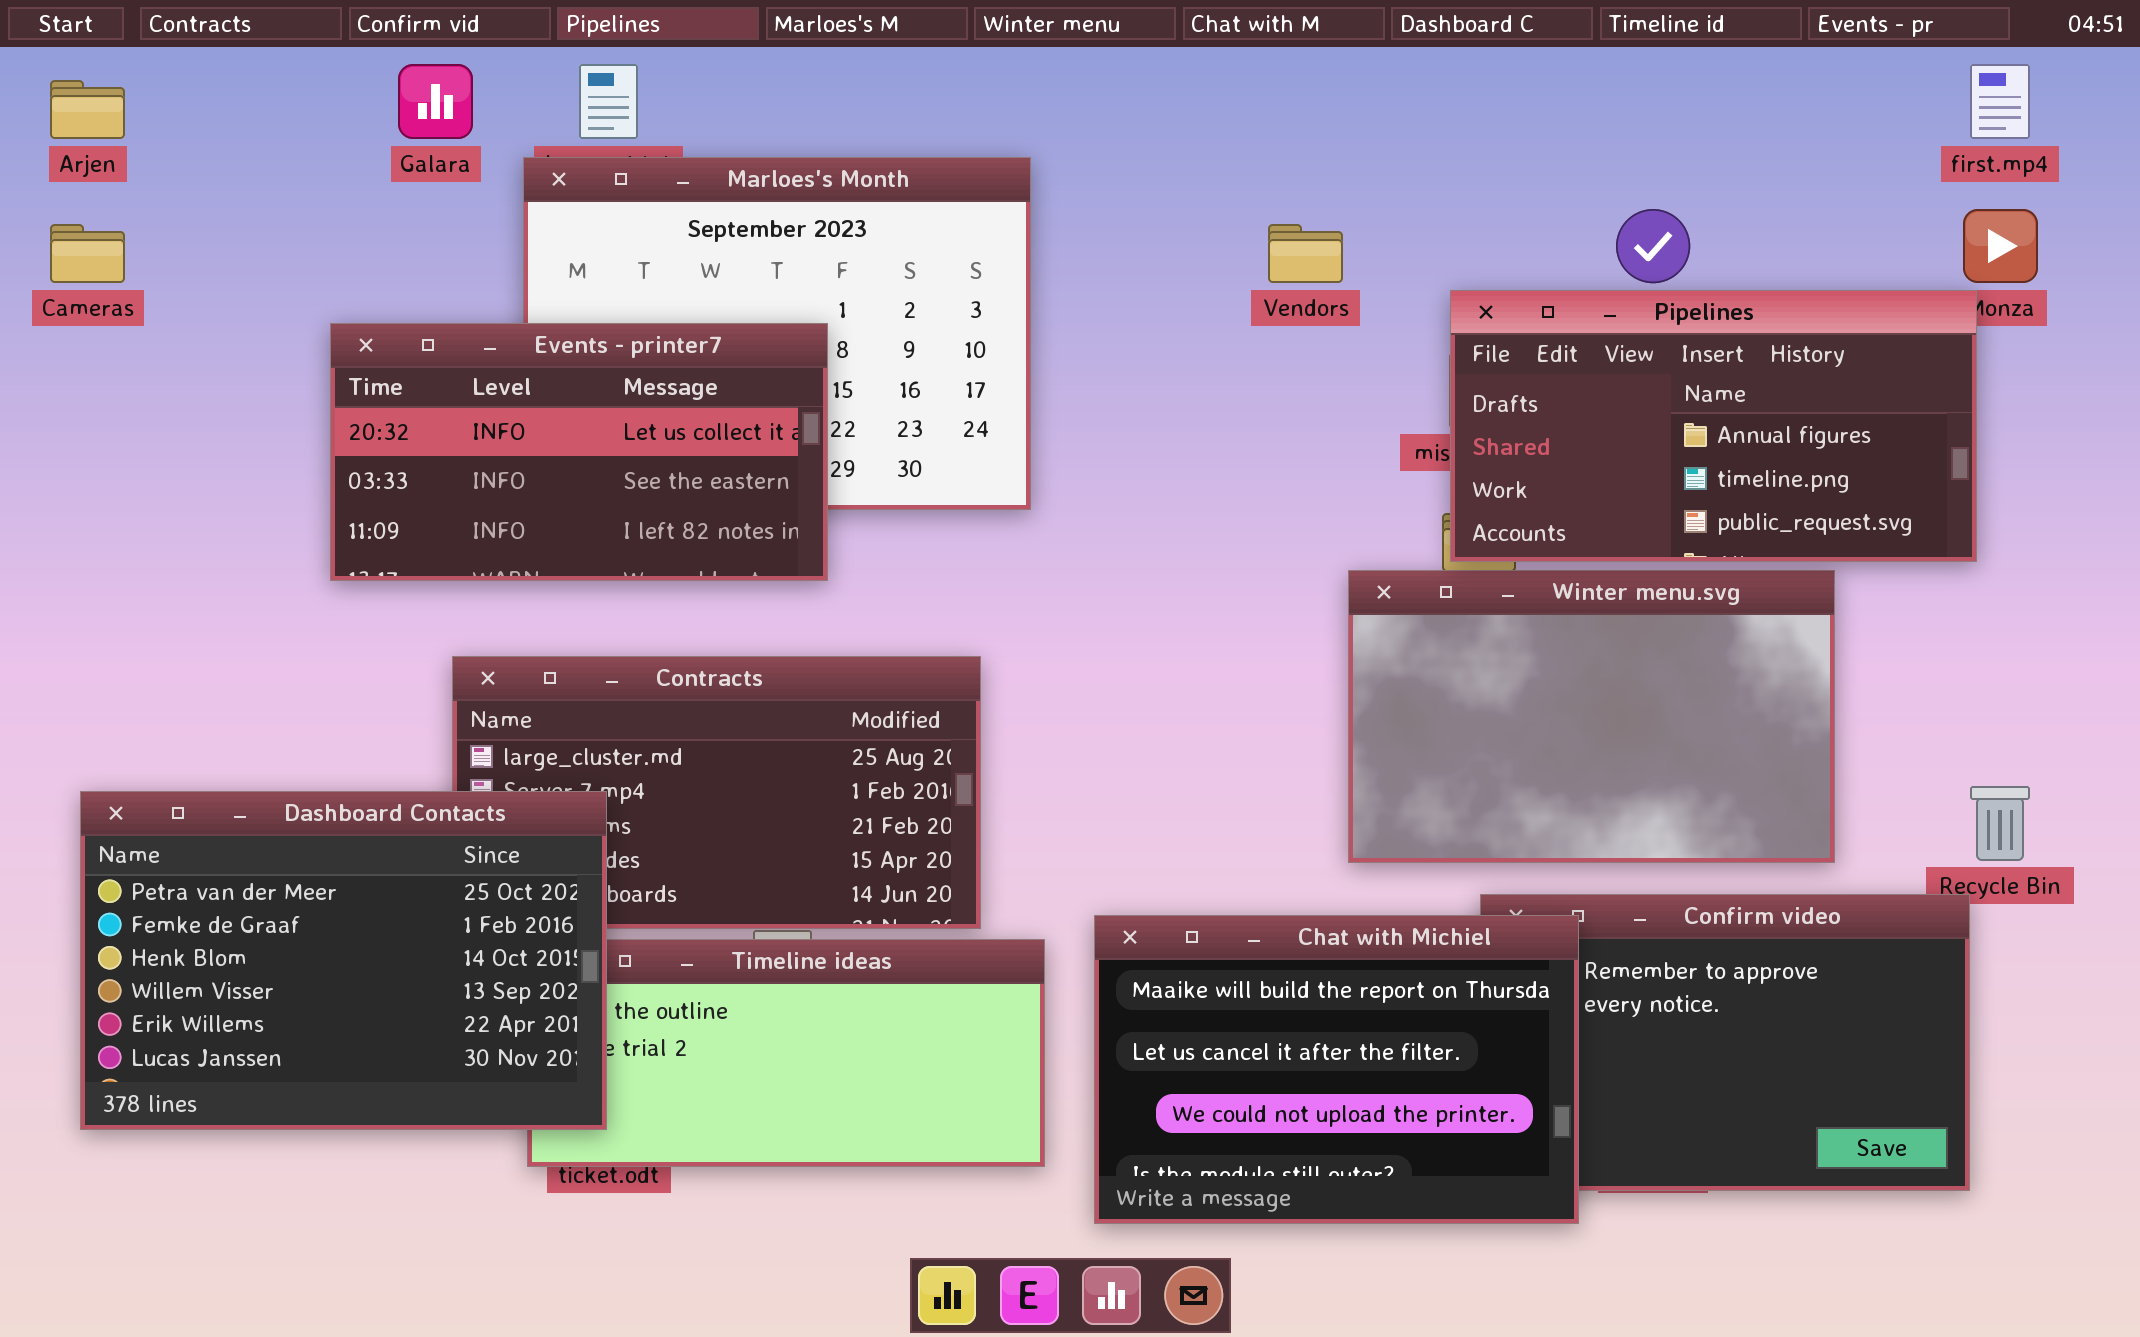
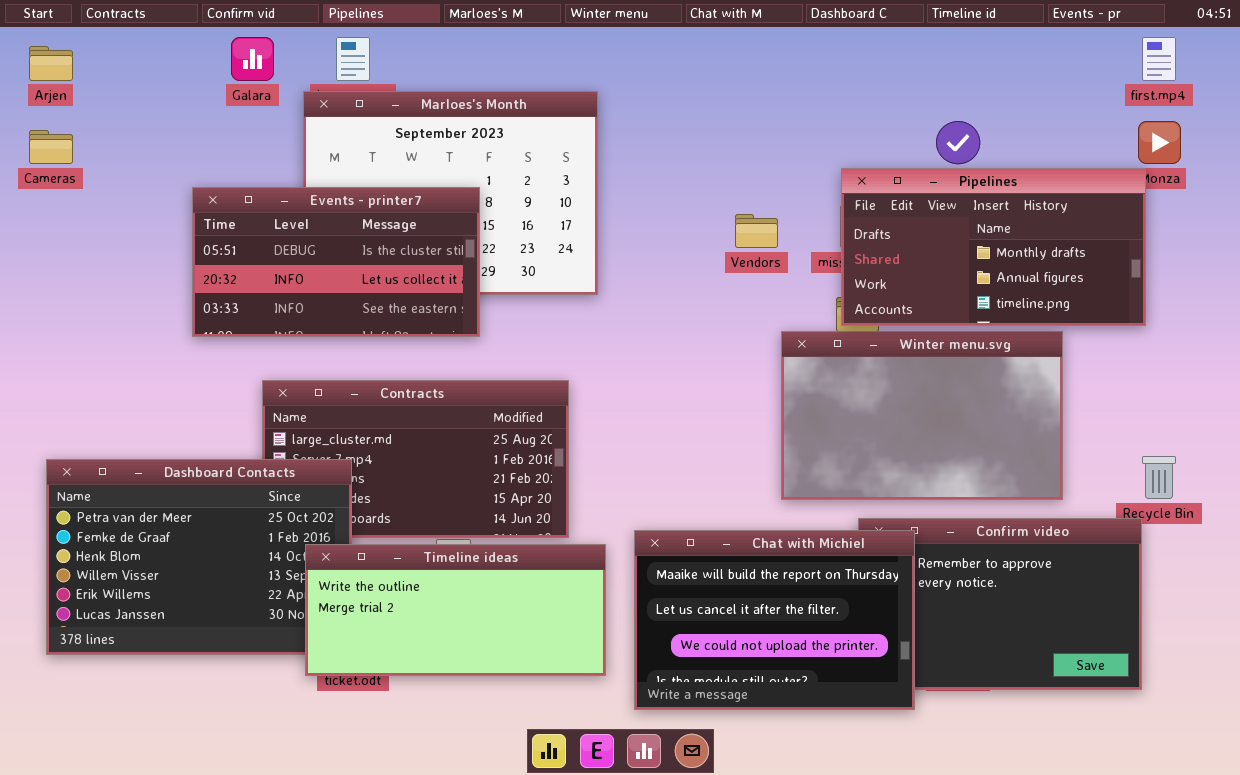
Vendors: [1268,224,1343,283] -> [735,214,778,248], moved
Pipelines: [1450,290,1977,562] -> [841,168,1146,326], scrolled up 1 row
Events - printer7: [330,323,828,581] -> [192,187,480,337], scrolled up 1 row
Timeline ideas: [527,939,1045,1167] -> [305,544,606,676], raised

